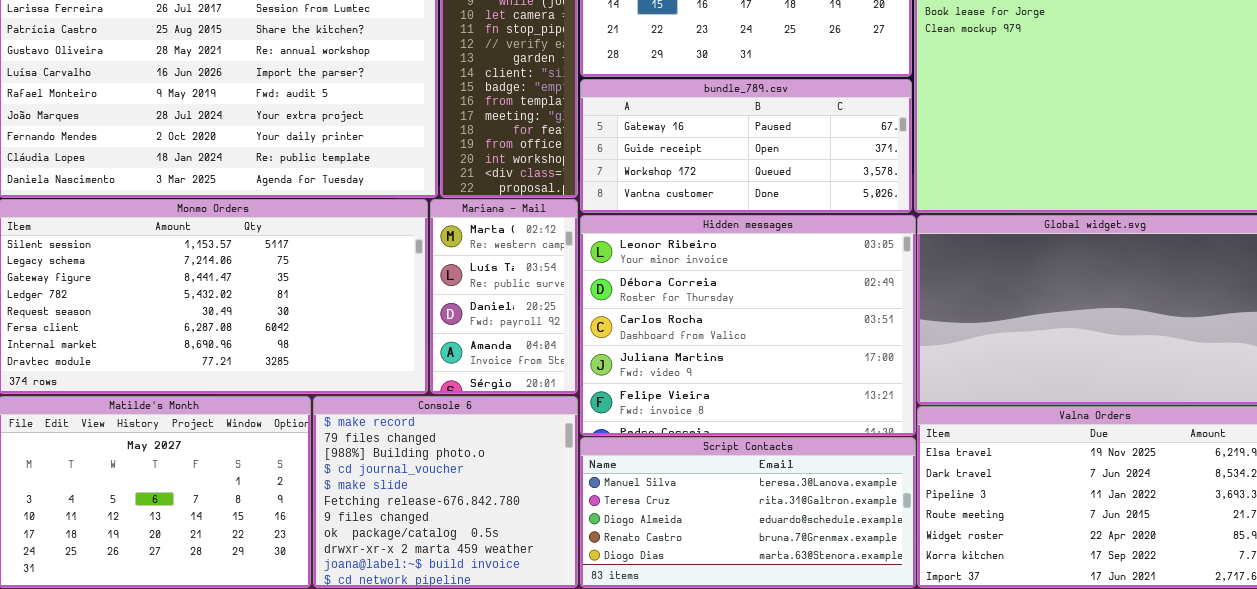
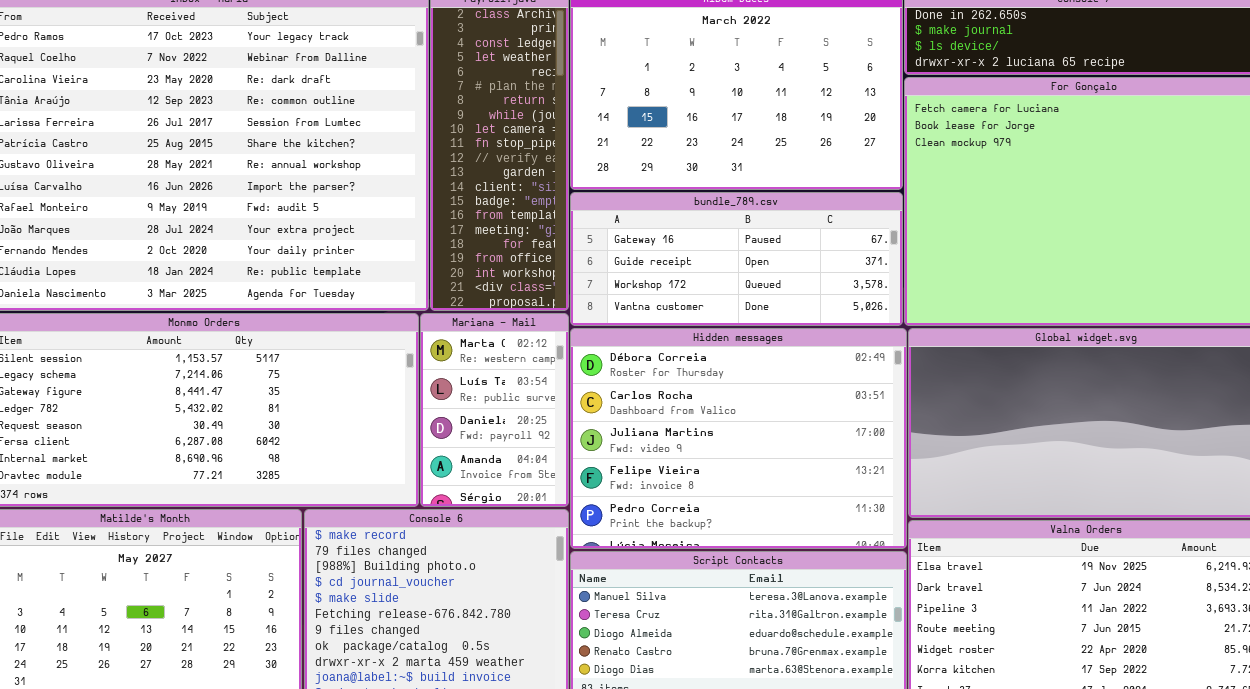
Hidden messages: [580,215,916,436] -> [570,328,907,549], scrolled down 1 row

